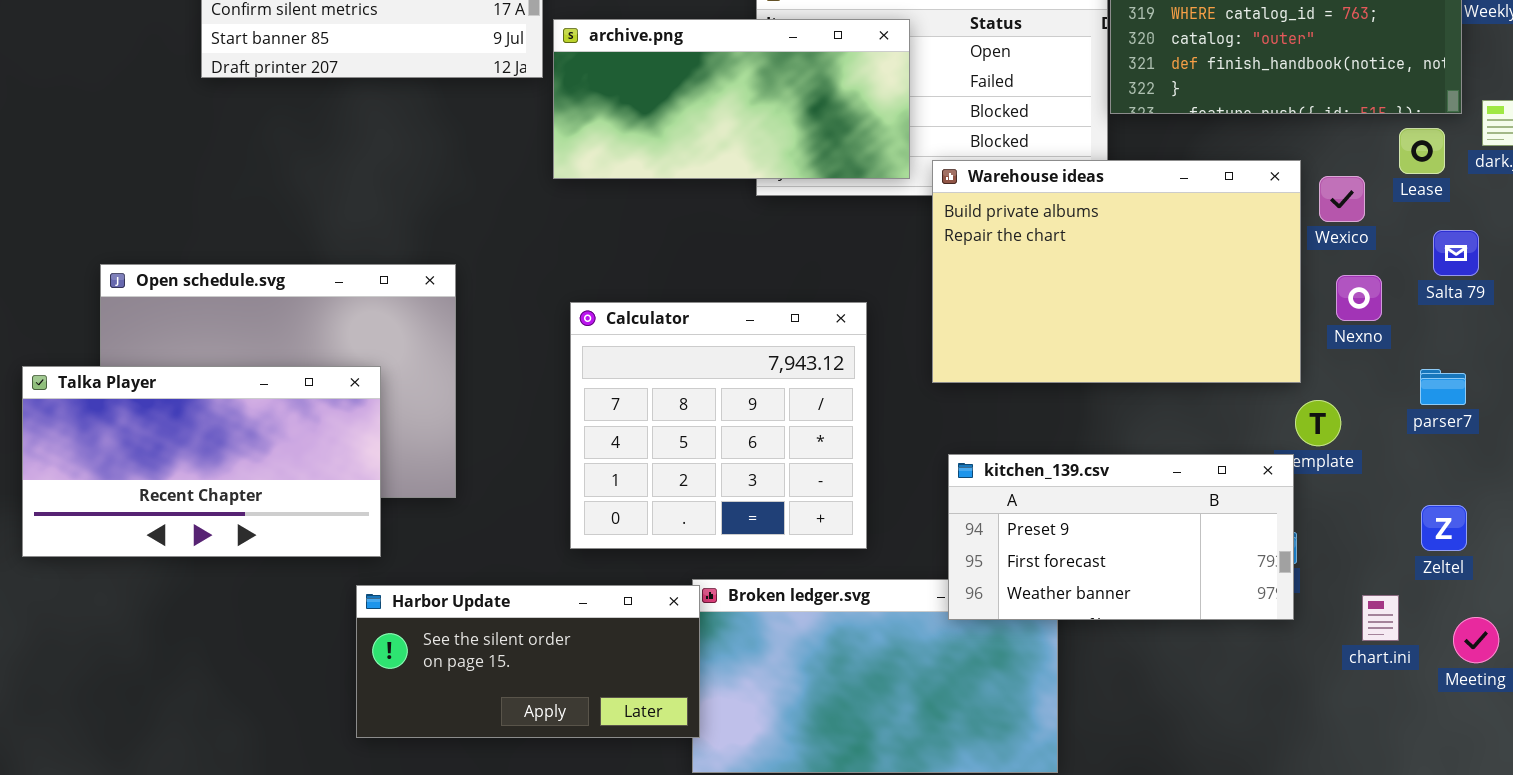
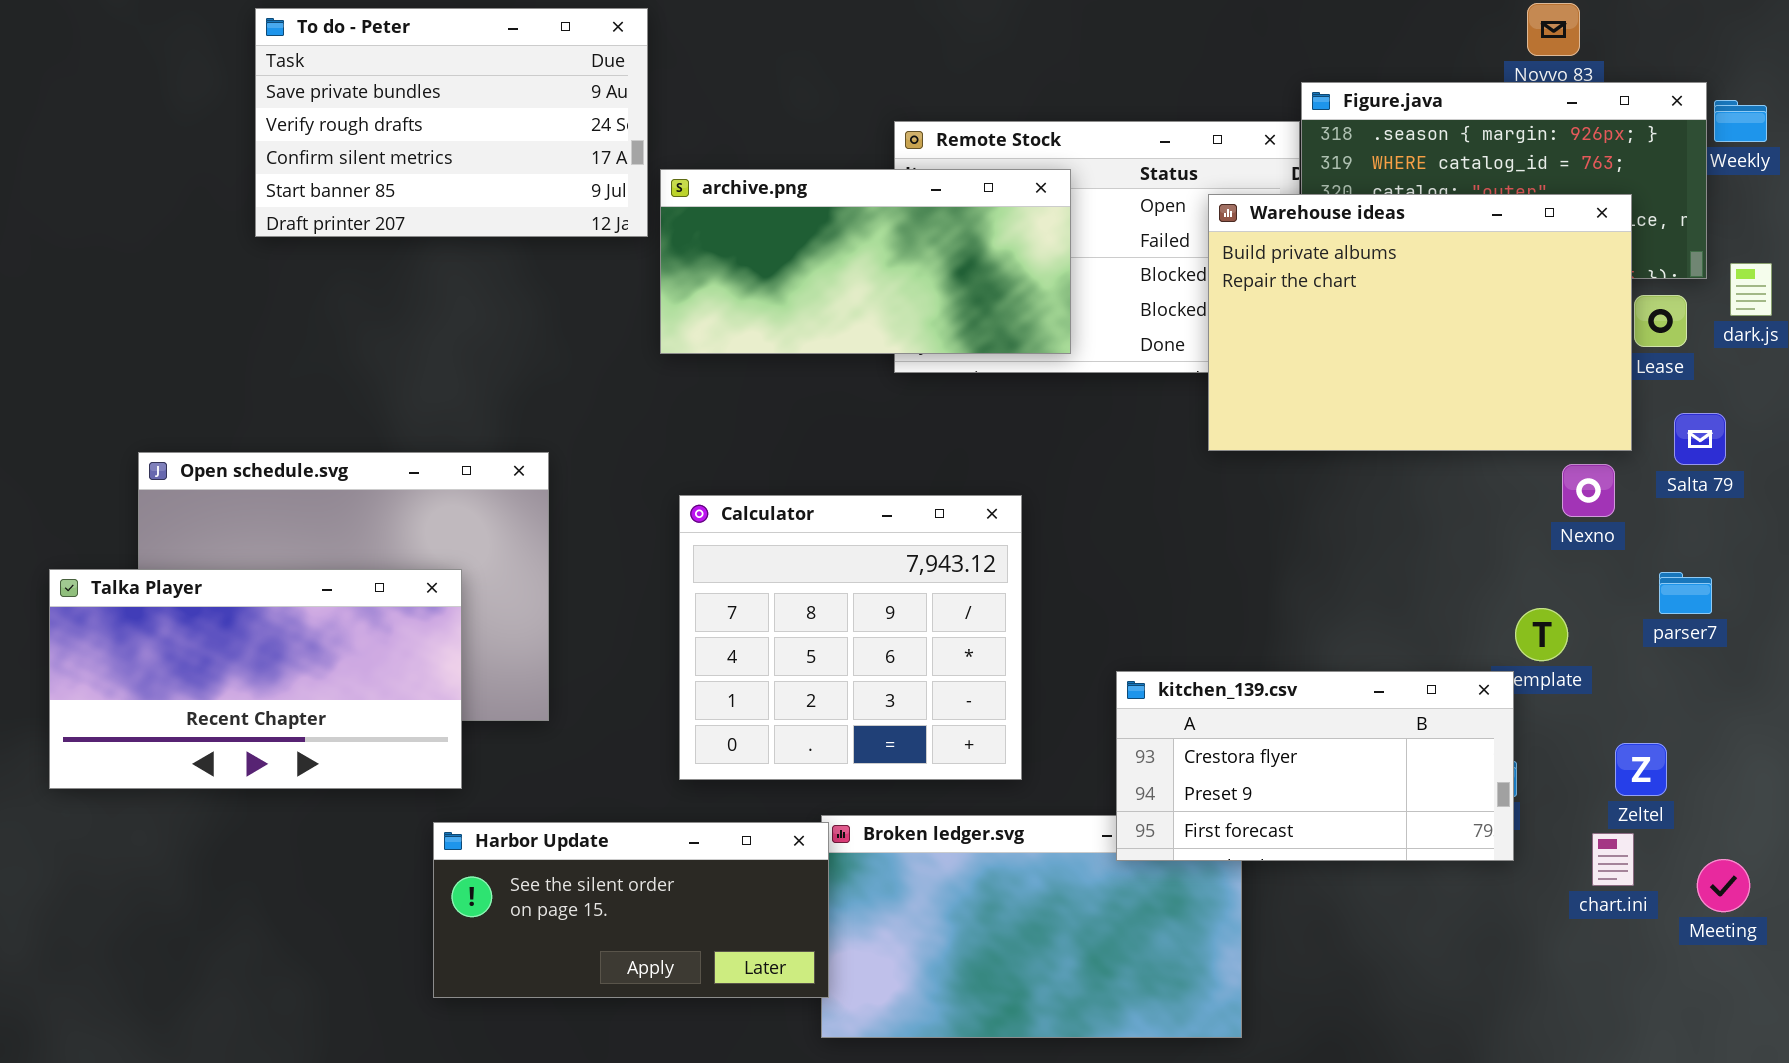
Warehouse ideas: [932,160,1301,383] -> [1208,194,1632,451], moved
kitchen_139.csv: [948,454,1294,620] -> [1116,671,1514,861], scrolled up 1 row
Zeltel: [1421,505,1467,551] -> [1615,743,1667,796], moved

